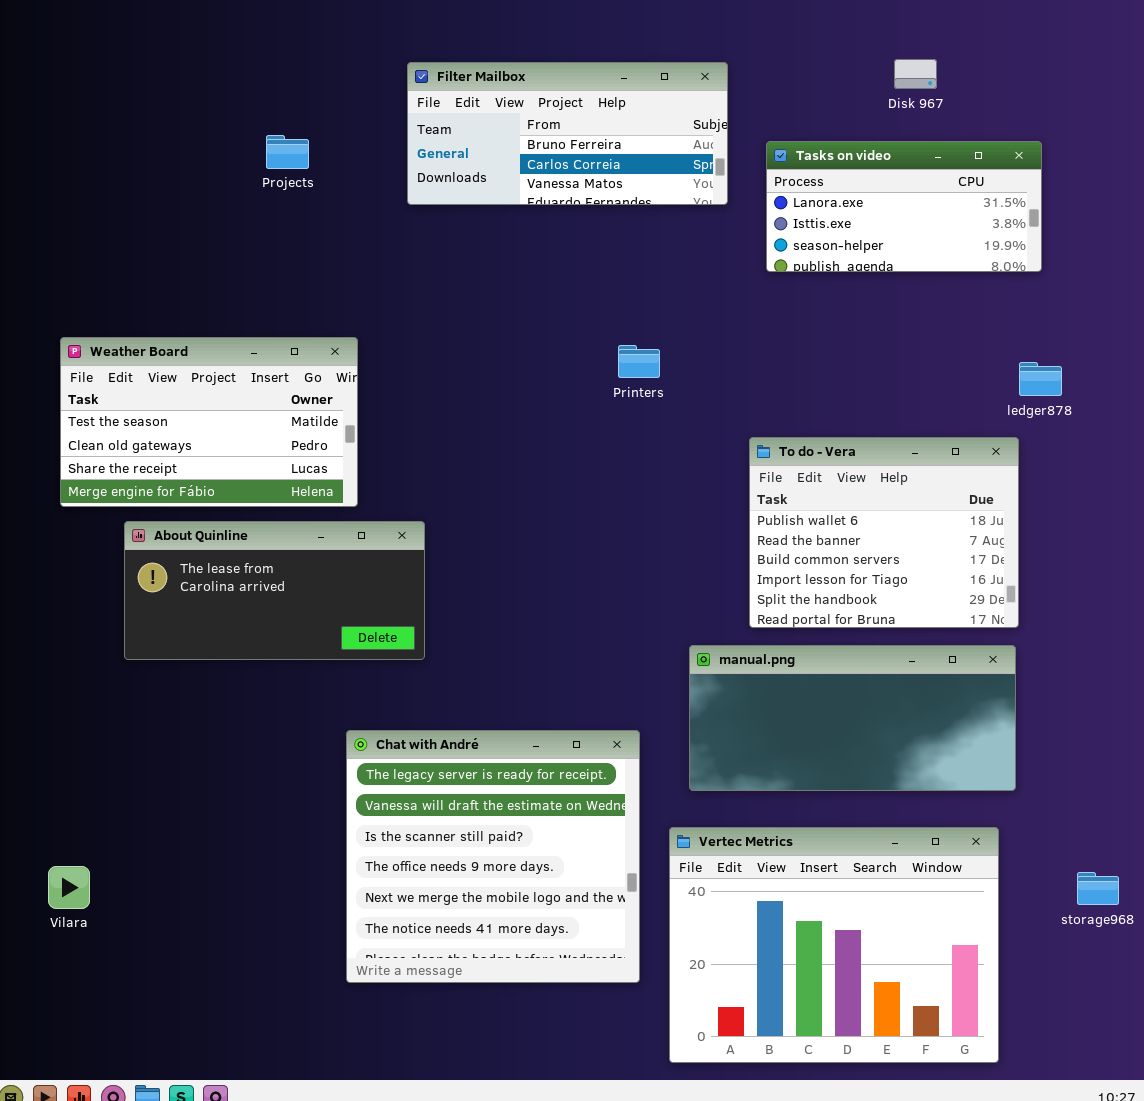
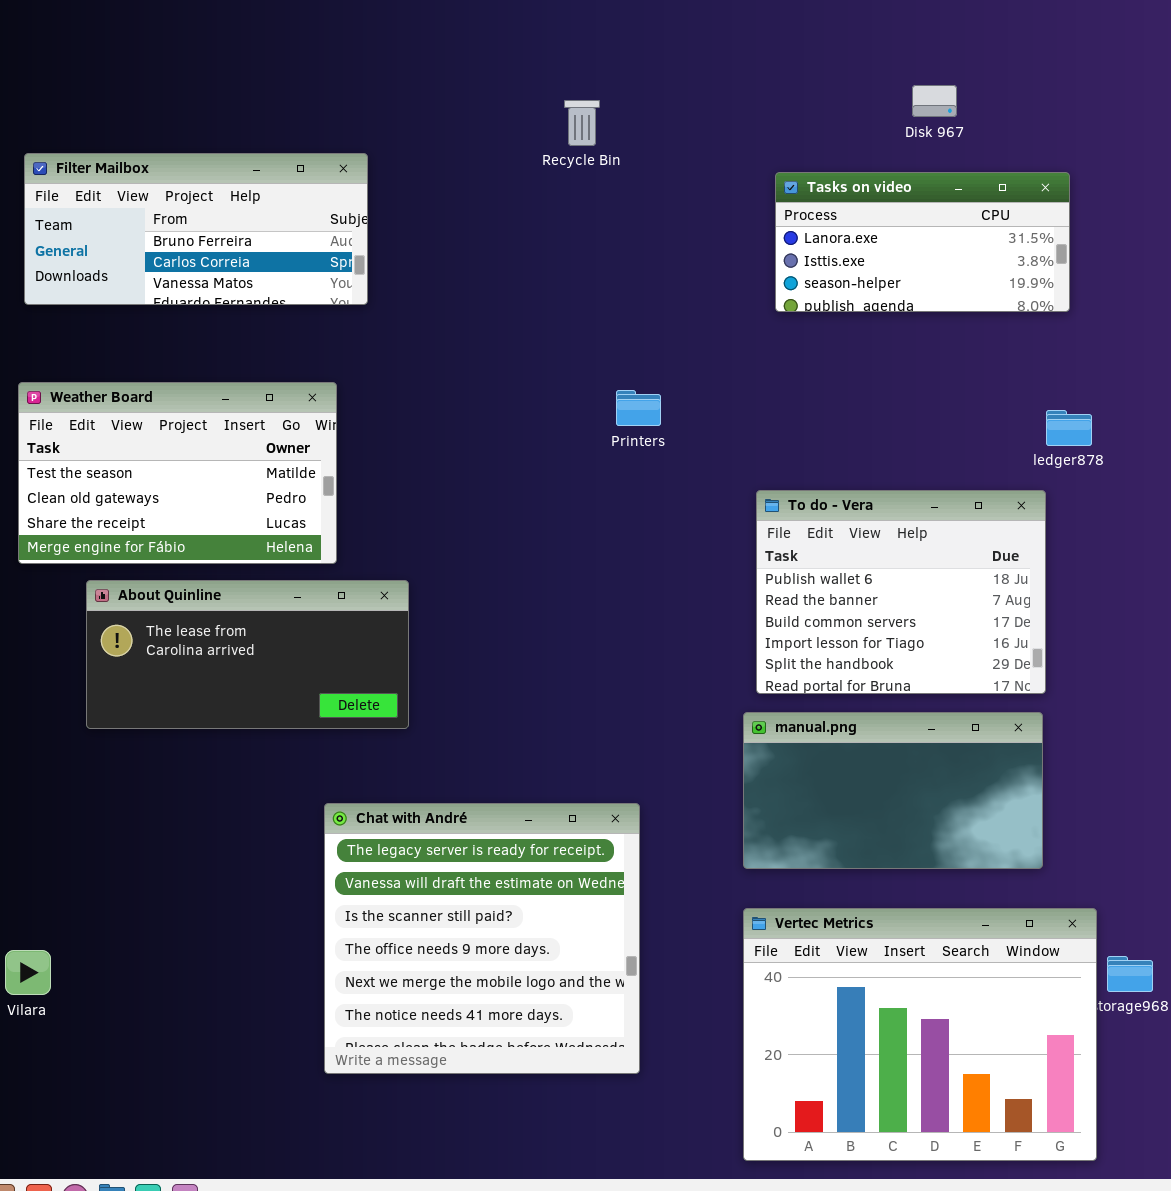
Filter Mailbox: [407,62,728,205] -> [24,153,368,305], moved
manual.png: [689,645,1016,791] -> [743,712,1043,869], resized
Vertec Metrics: [669,827,999,1063] -> [743,908,1097,1161], moved

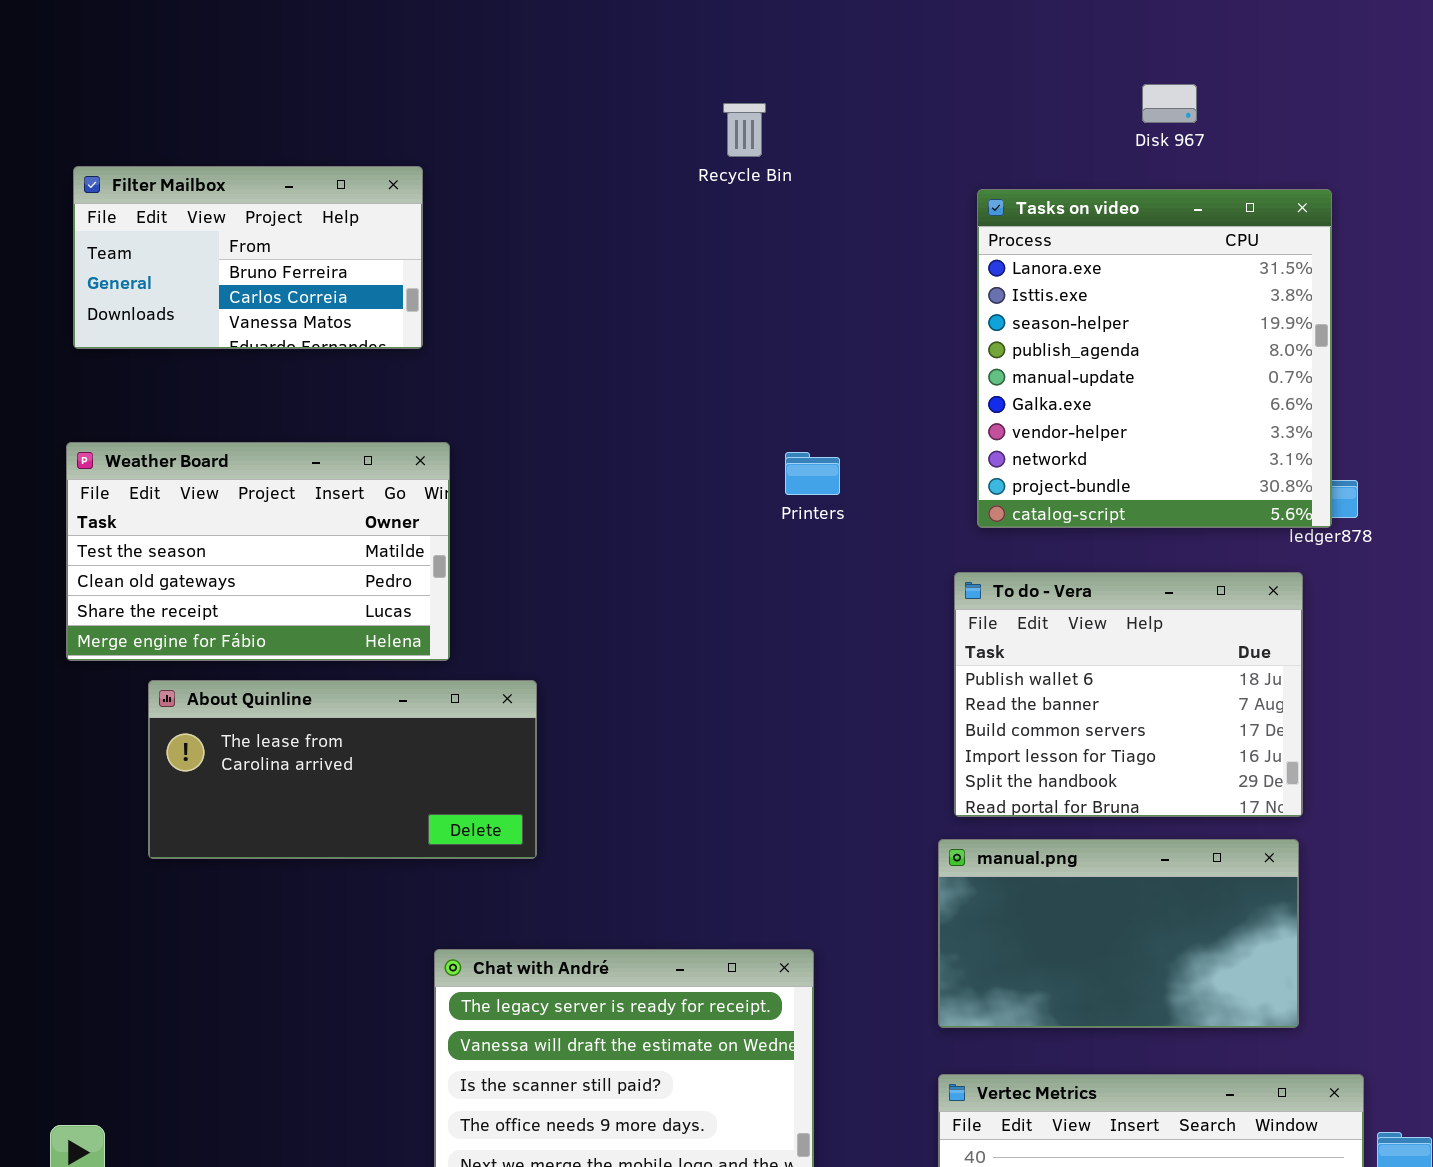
Filter Mailbox: [24,153,368,305] -> [73,166,423,349], resized
Tasks on video: [775,172,1070,312] -> [977,189,1332,528], resized

